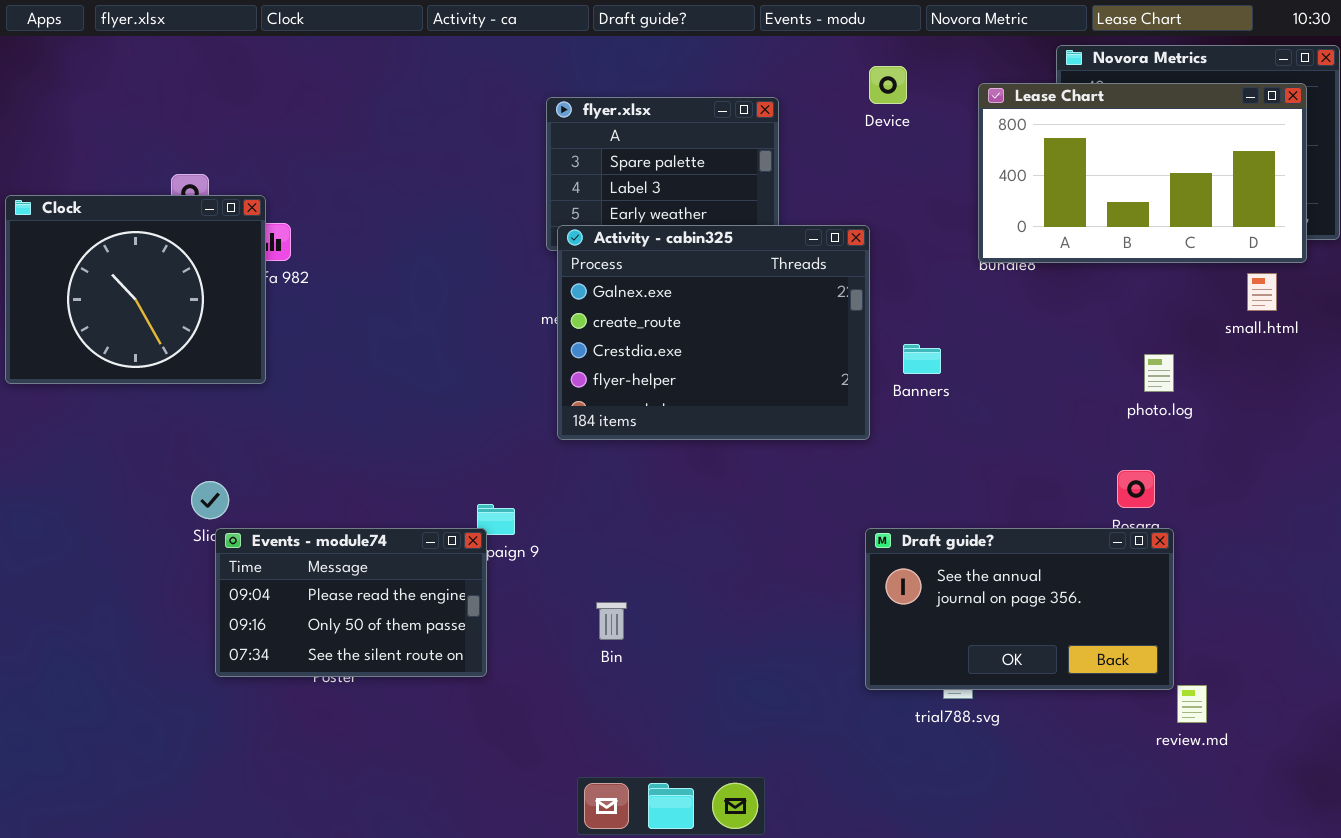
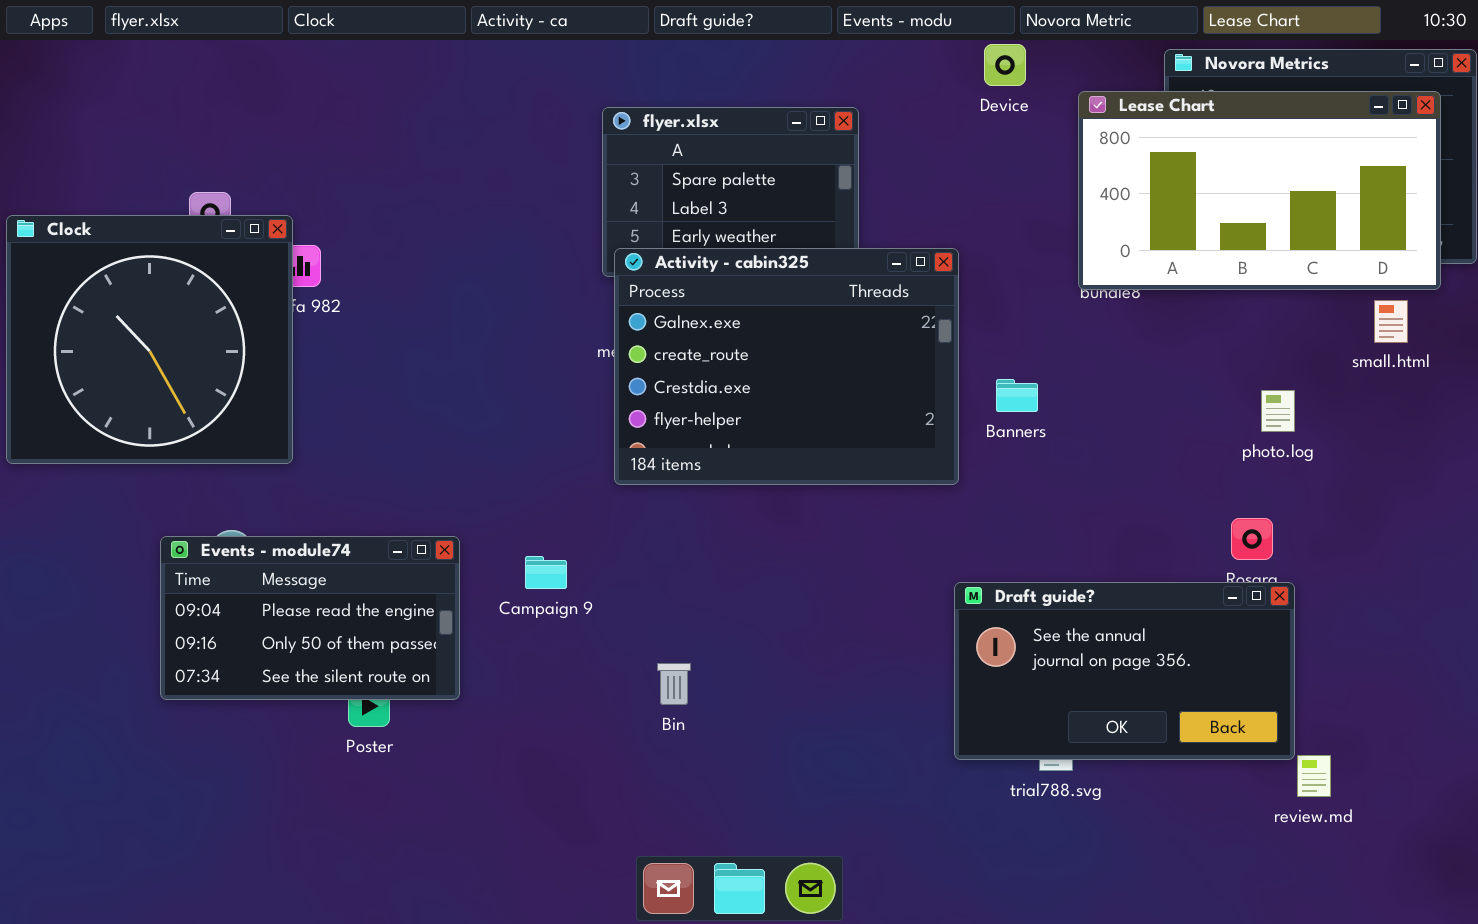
Device: [869,66,907,104] -> [984,44,1026,86], moved
Clock: [5,195,266,384] -> [6,215,293,464], resized
Events - module74: [215,528,487,677] -> [160,536,460,700], moved

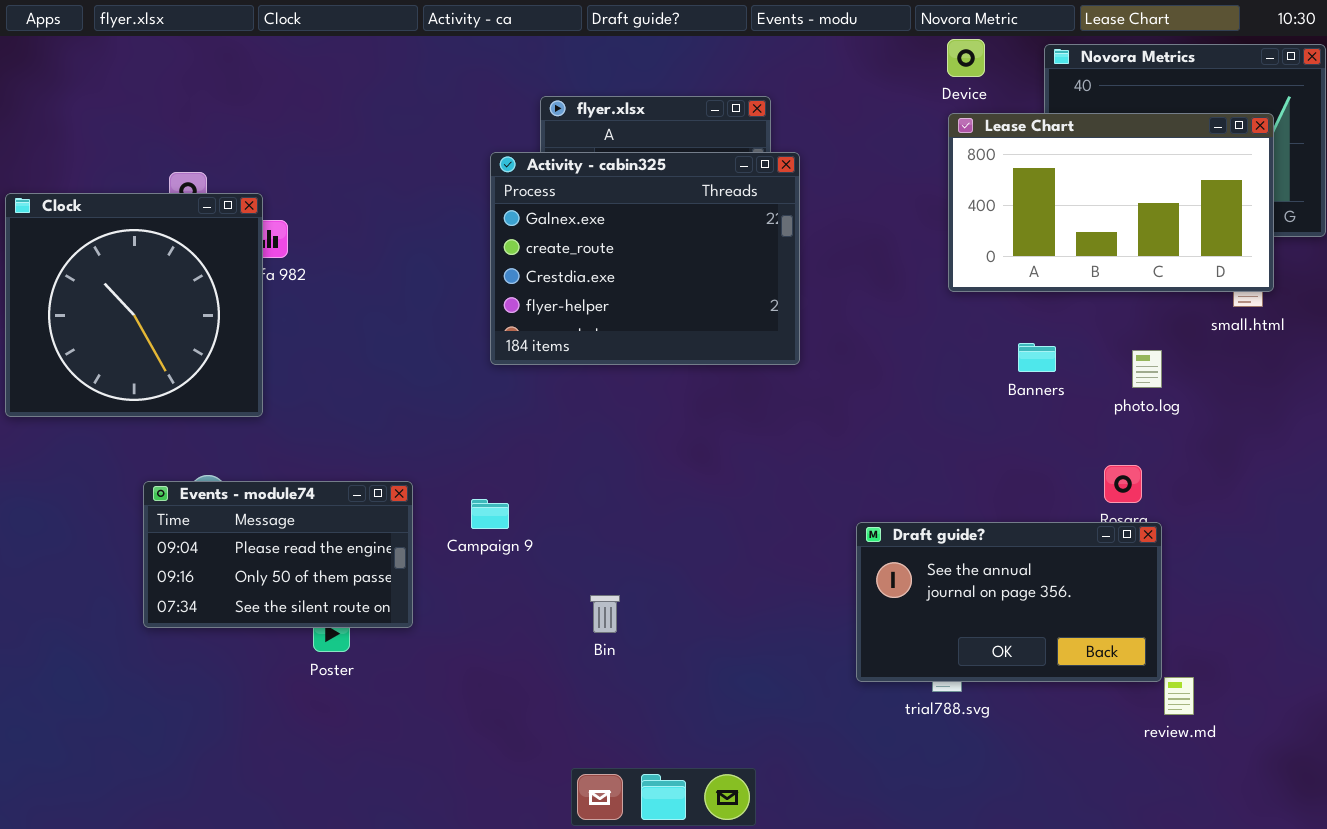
Device: [984,44,1026,86] -> [947,39,985,77], moved
Lease Chart: [1078,91,1441,290] -> [948,113,1274,292], moved
Activity - cabin325: [614,248,959,485] -> [490,152,800,365], moved
Banners: [996,379,1038,412] -> [1018,343,1056,372], moved

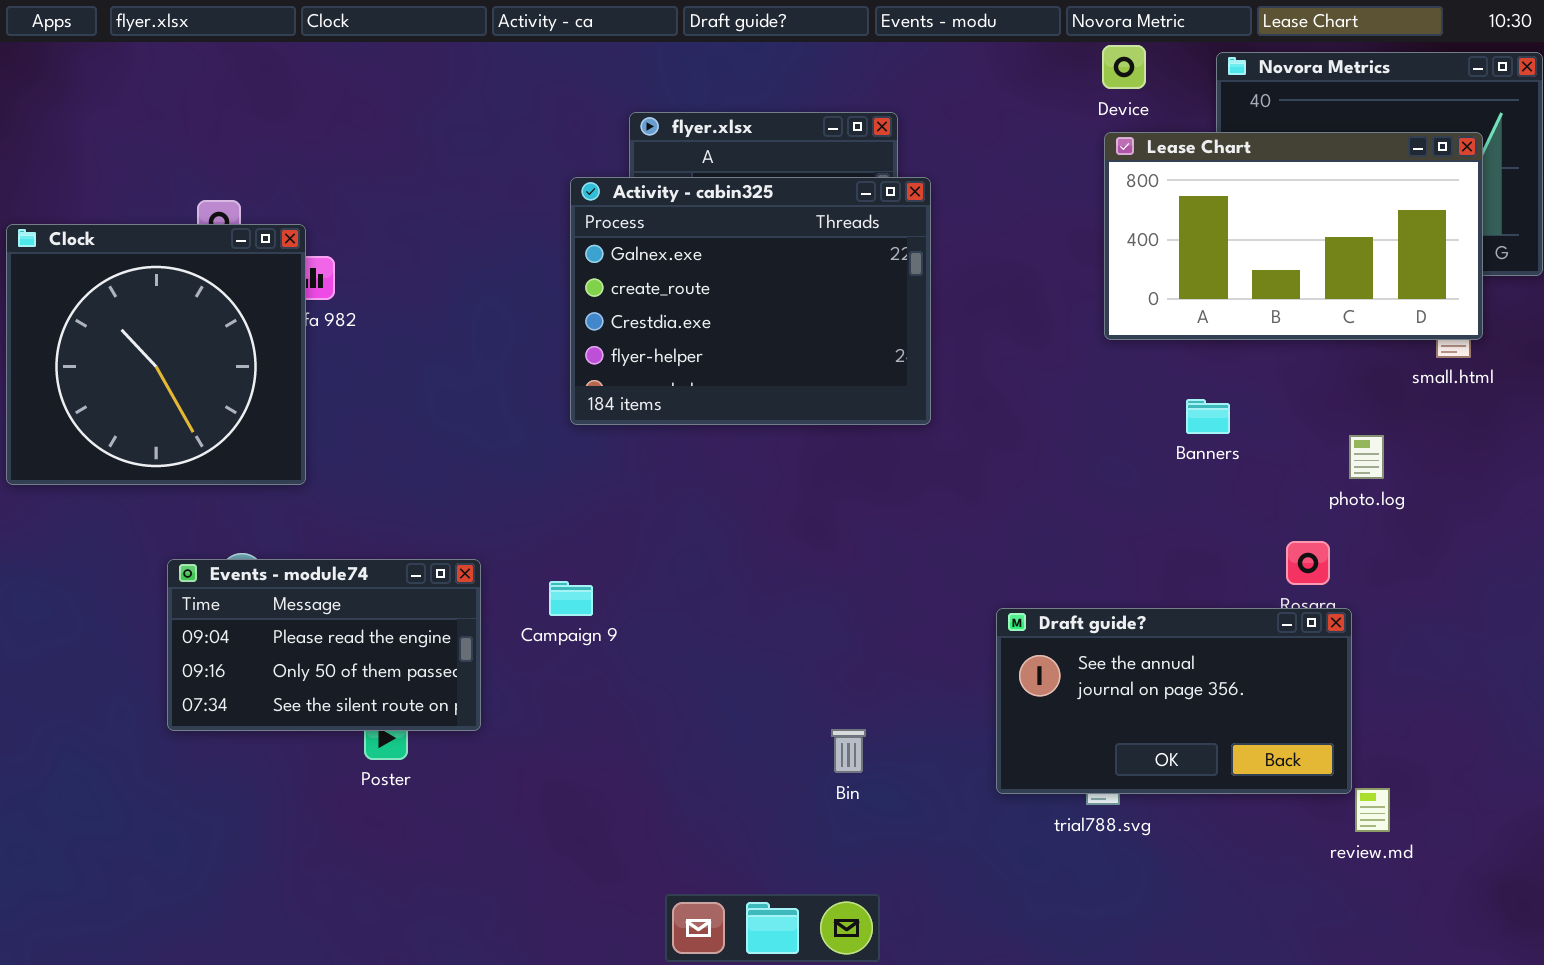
photo.log: [1132,350,1162,388] -> [1349,435,1384,479], moved
Bin: [590,595,620,633] -> [831,729,866,773], moved

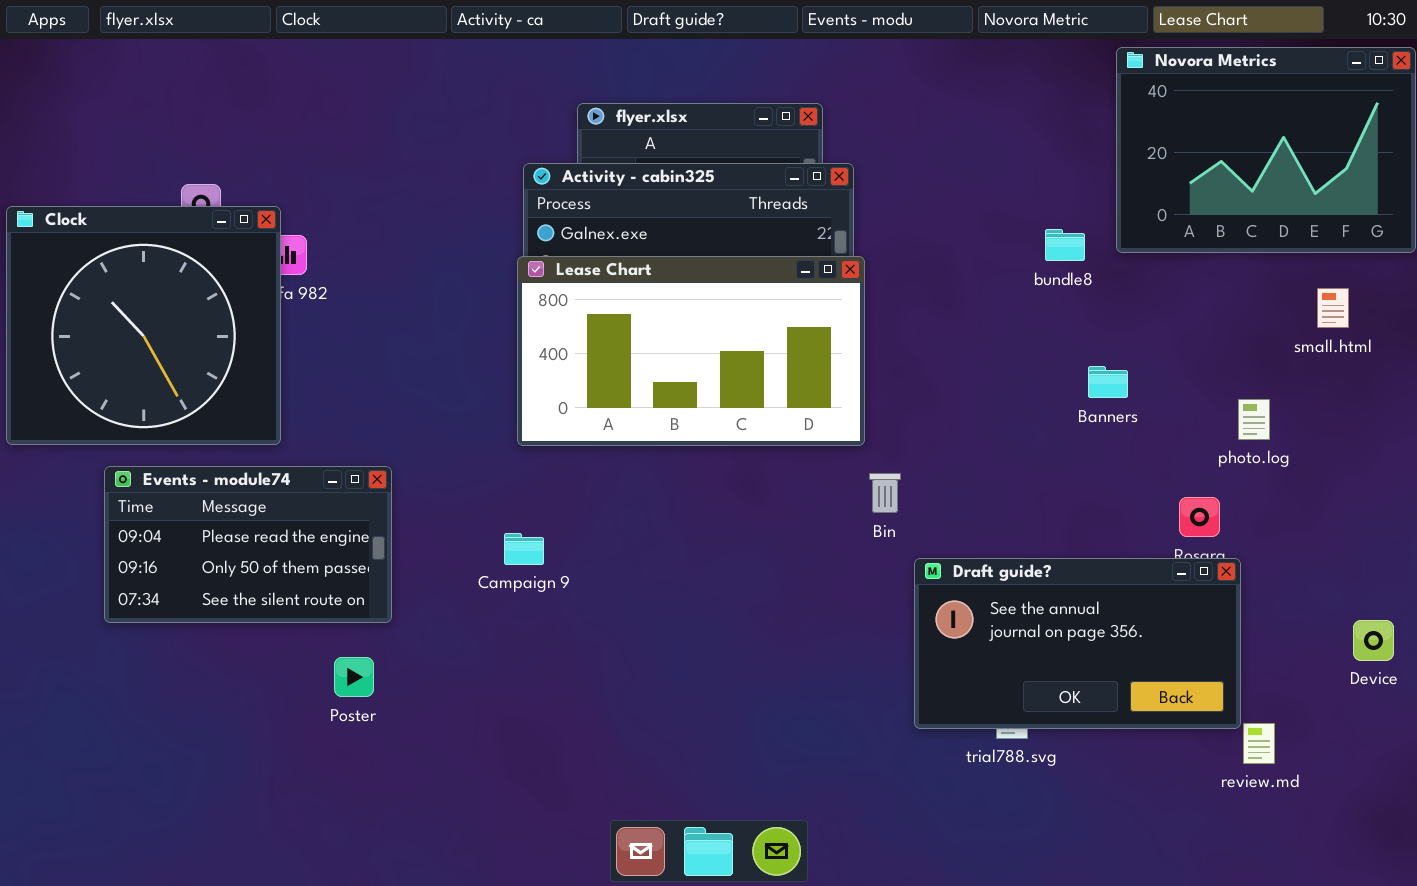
Device: [1102,45,1146,89] -> [1353,620,1394,661], moved
Lease Chart: [1104,132,1483,340] -> [517,256,865,446], moved
Events - module74: [167,559,481,731] -> [104,466,392,623], moved
Bin: [831,729,866,773] -> [869,473,901,513], moved

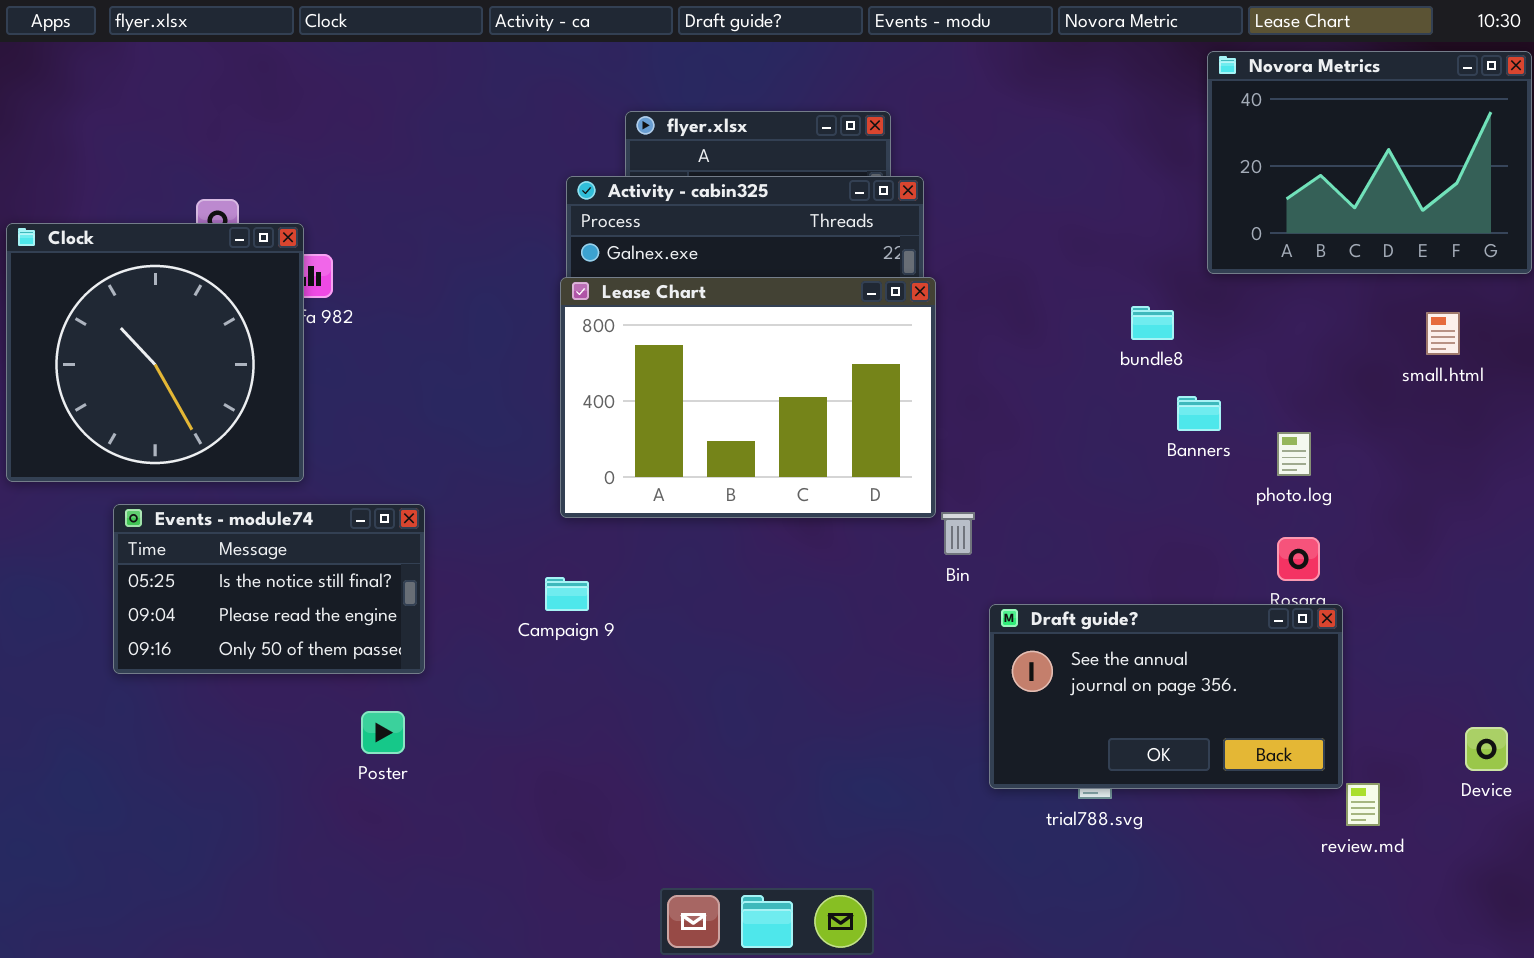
bundle8: [1045,229,1085,261] -> [1131,306,1174,340], moved
Lease Chart: [517,256,865,446] -> [560,277,936,518], resized
photo.log: [1238,399,1270,440] -> [1277,432,1311,476], moved
Events - module74: [104,466,392,623] -> [113,504,425,674], scrolled up 1 row
Device: [1353,620,1394,661] -> [1465,727,1508,771], moved

